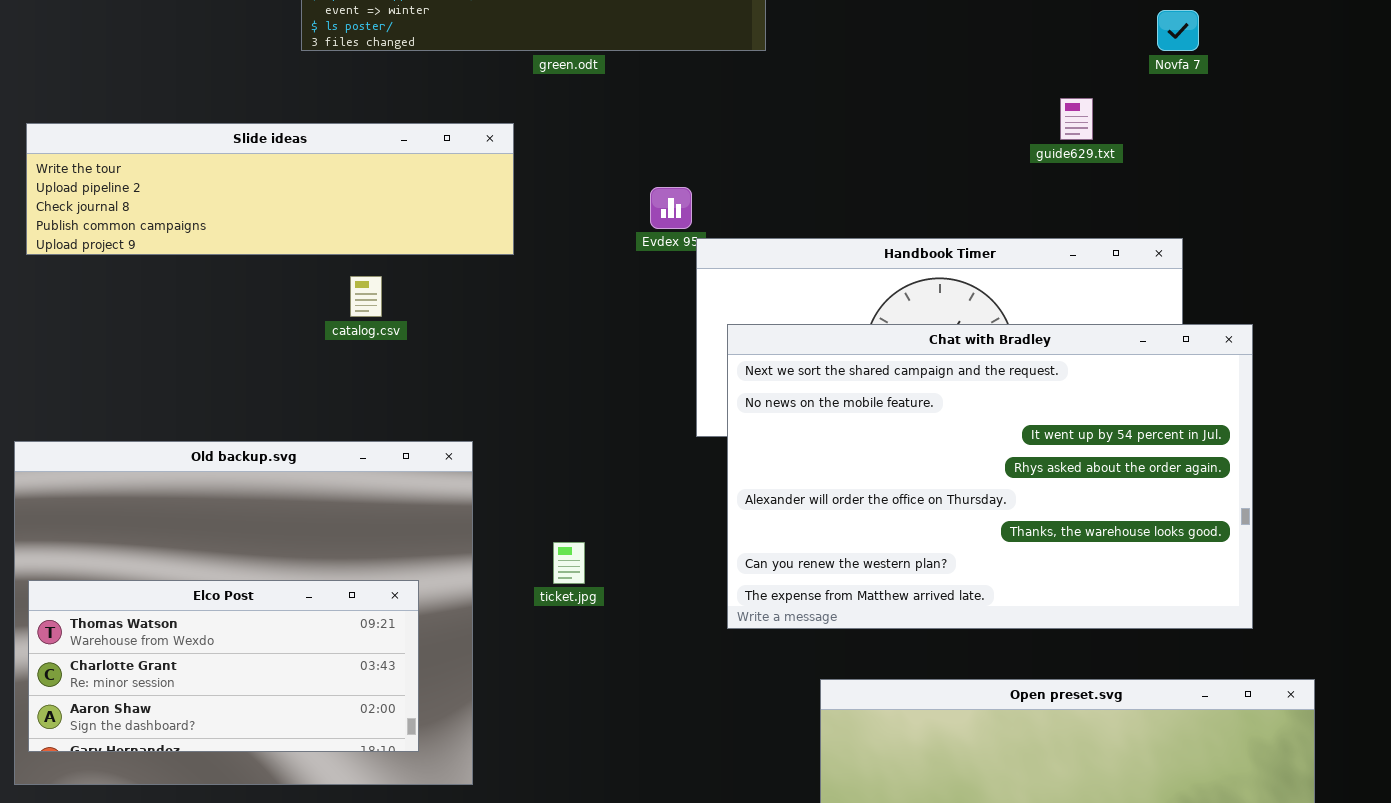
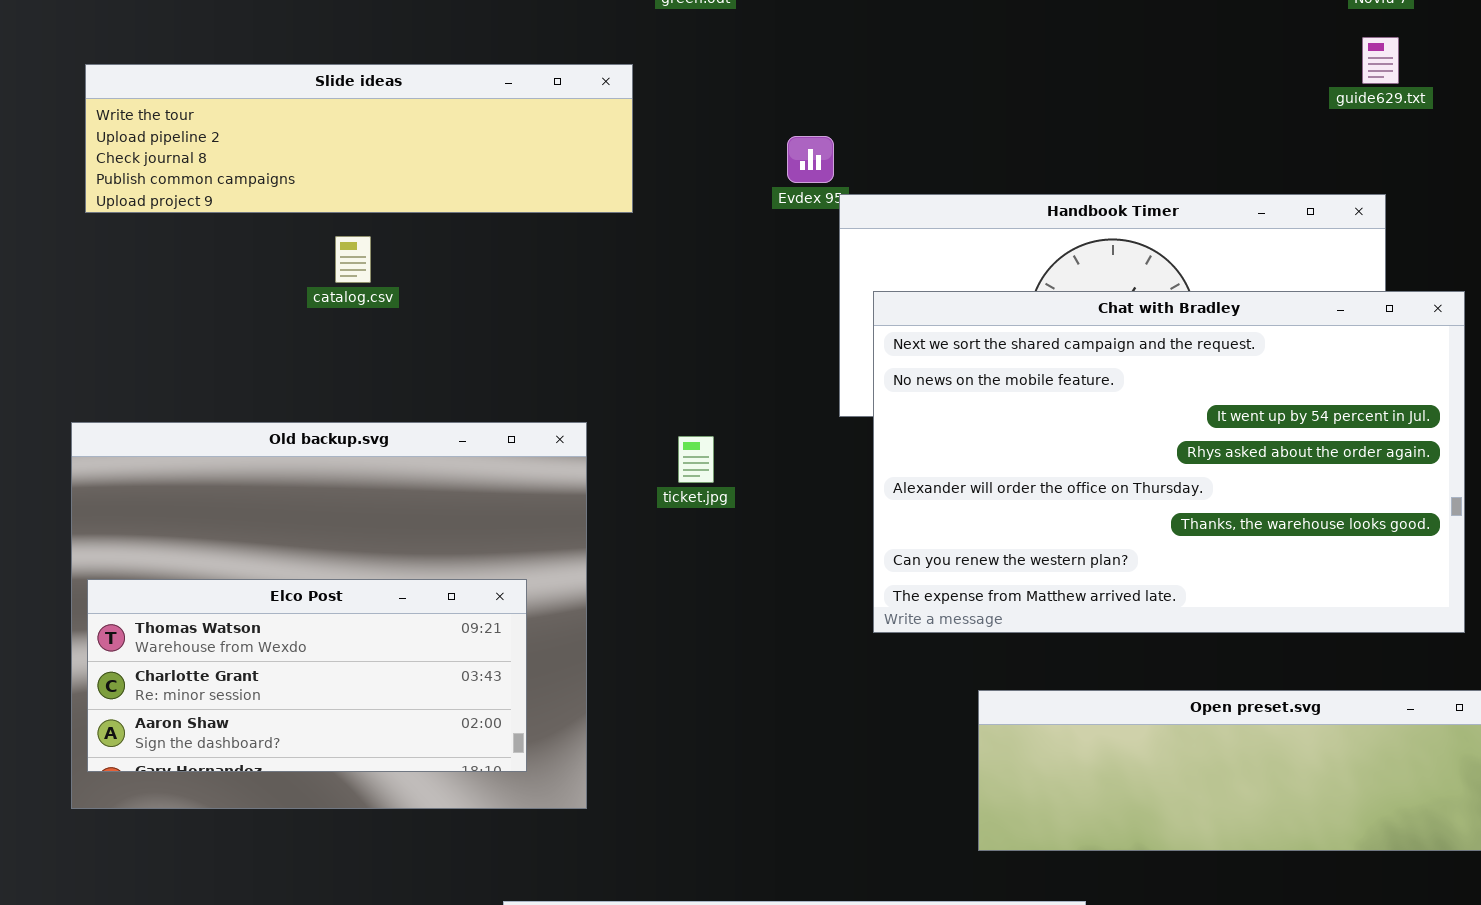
guide629.txt: [1060,98,1093,140] -> [1362,37,1399,84], moved
catalog.csv: [350,276,382,317] -> [335,236,371,283], moved
ticket.jpg: [553,542,585,584] -> [678,436,714,483], moved

